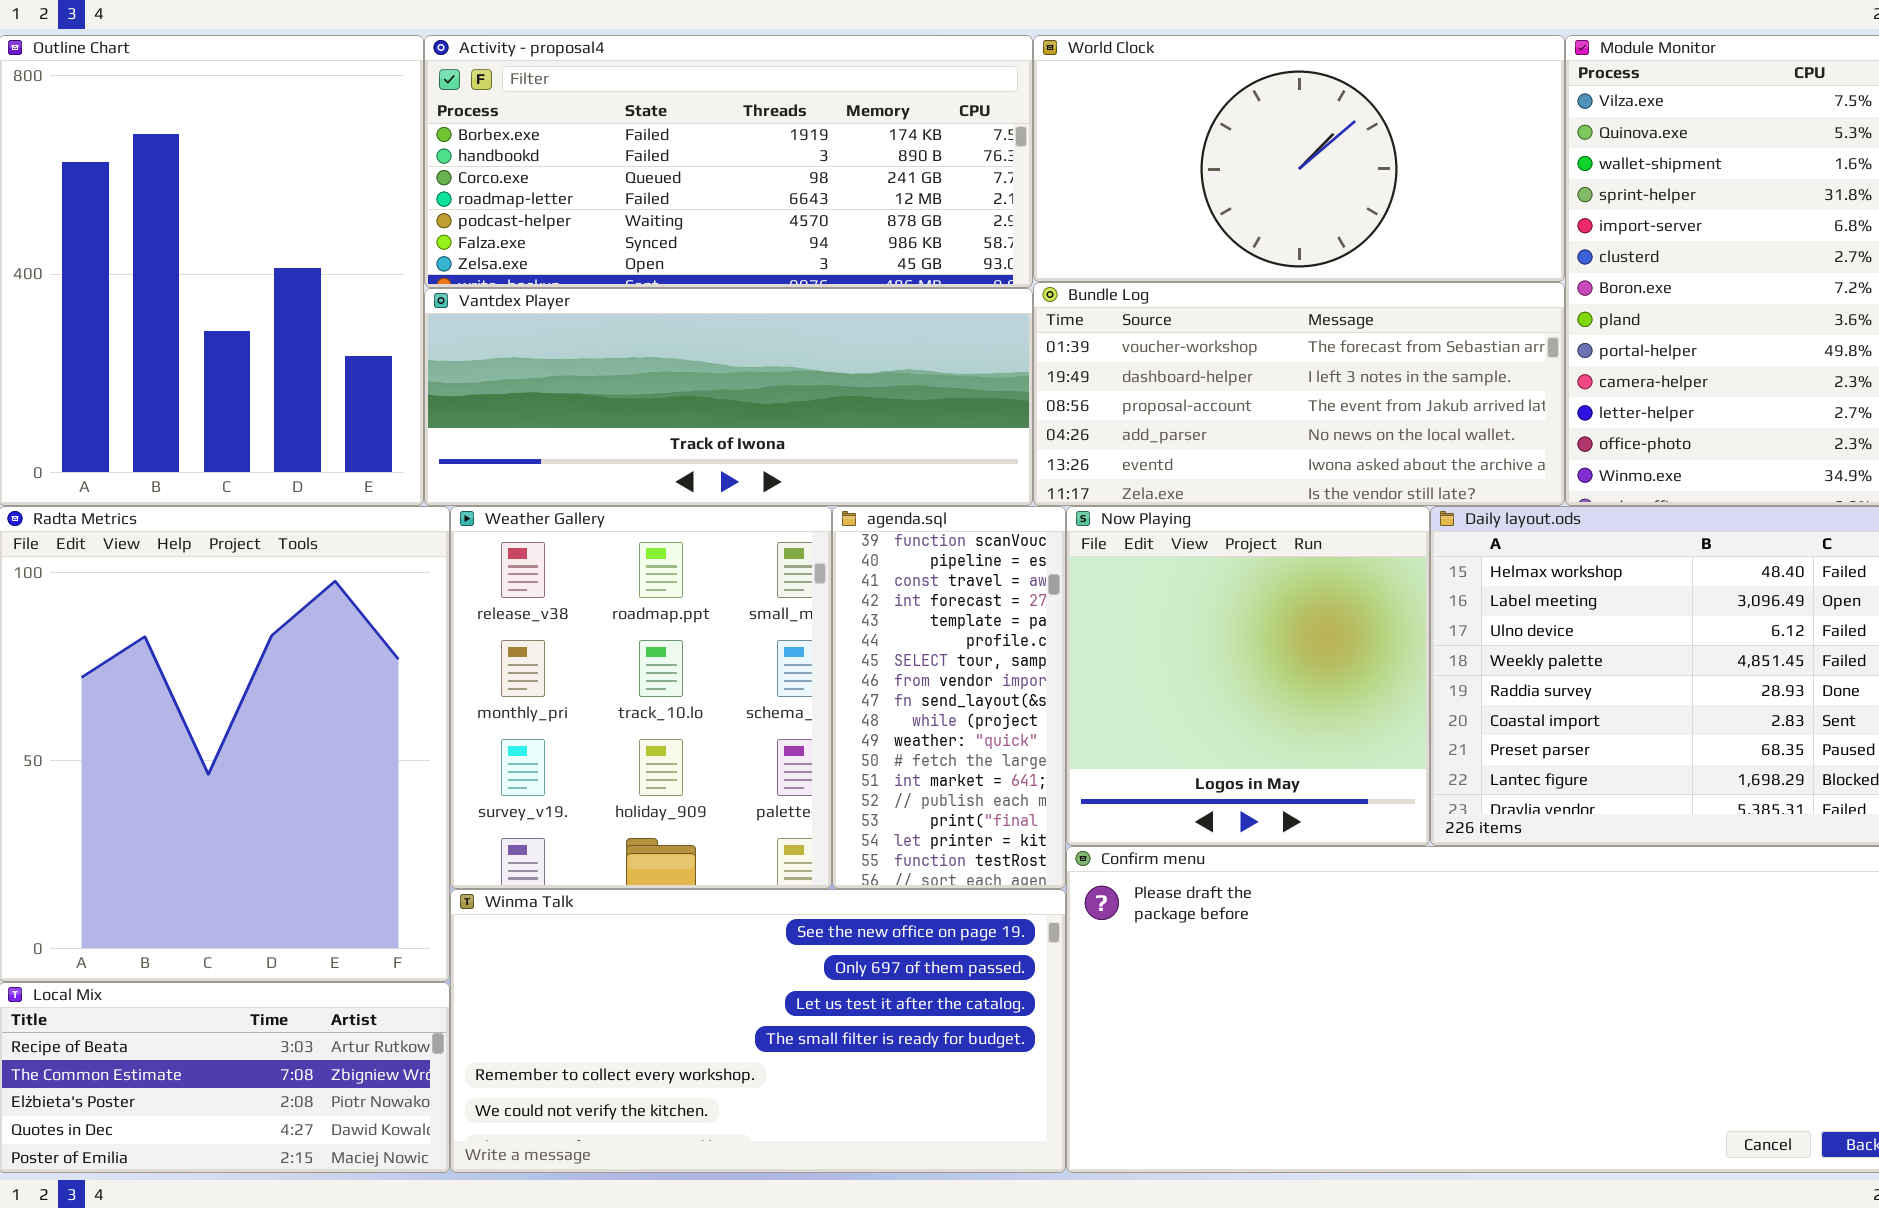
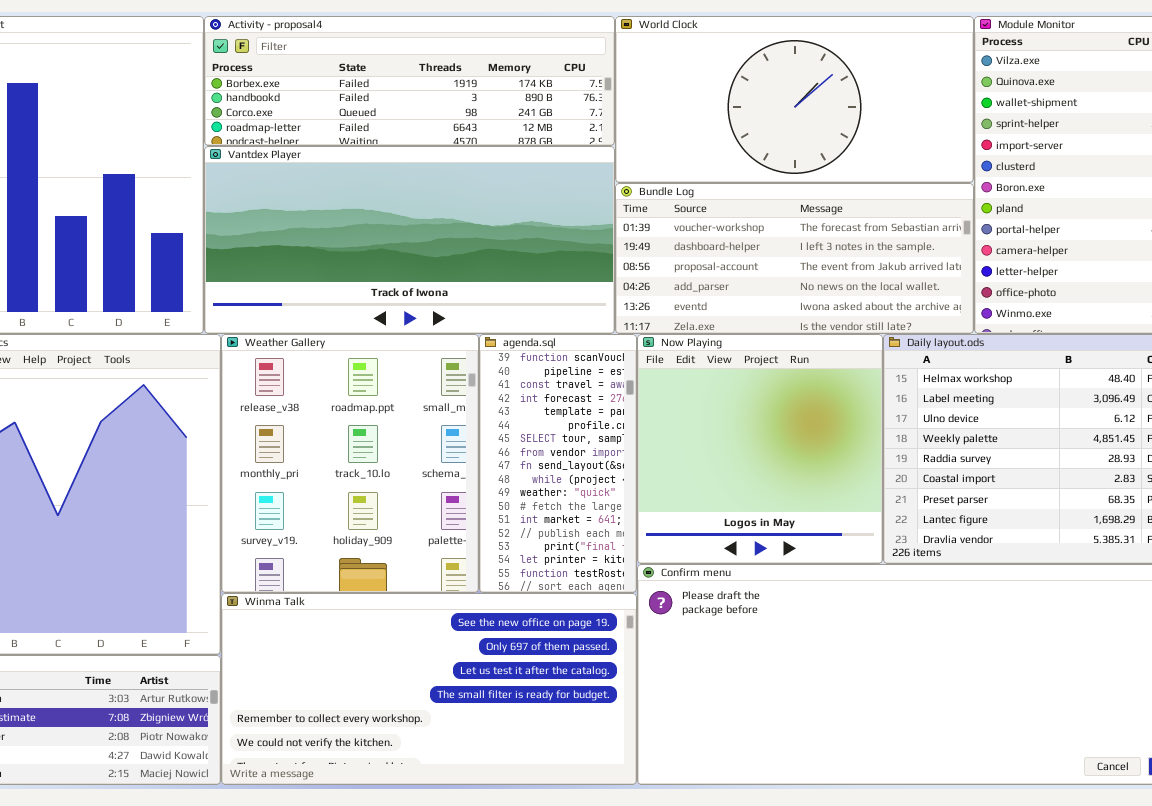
Activity - proposal4: [424,35,1033,288] -> [204,16,615,146], resized
Vantdex Player: [424,288,1033,506] -> [204,146,615,334], resized

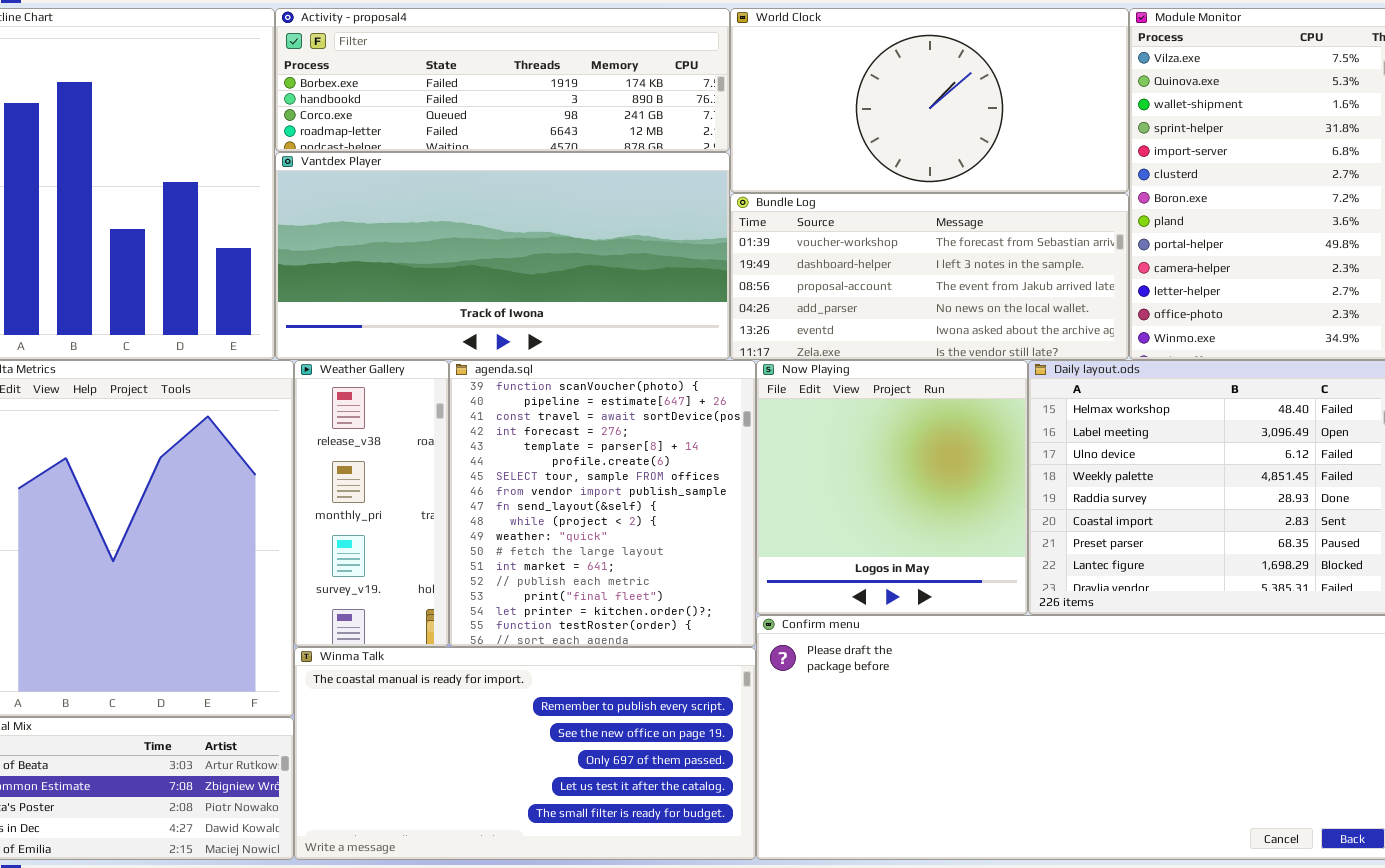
Weather Gallery: [221,334,479,593] -> [294,360,449,647], resized
agenda.sql: [479,334,637,593] -> [449,360,756,647], resized
Winma Talk: [221,593,637,785] -> [294,647,756,860], scrolled up 2 rows

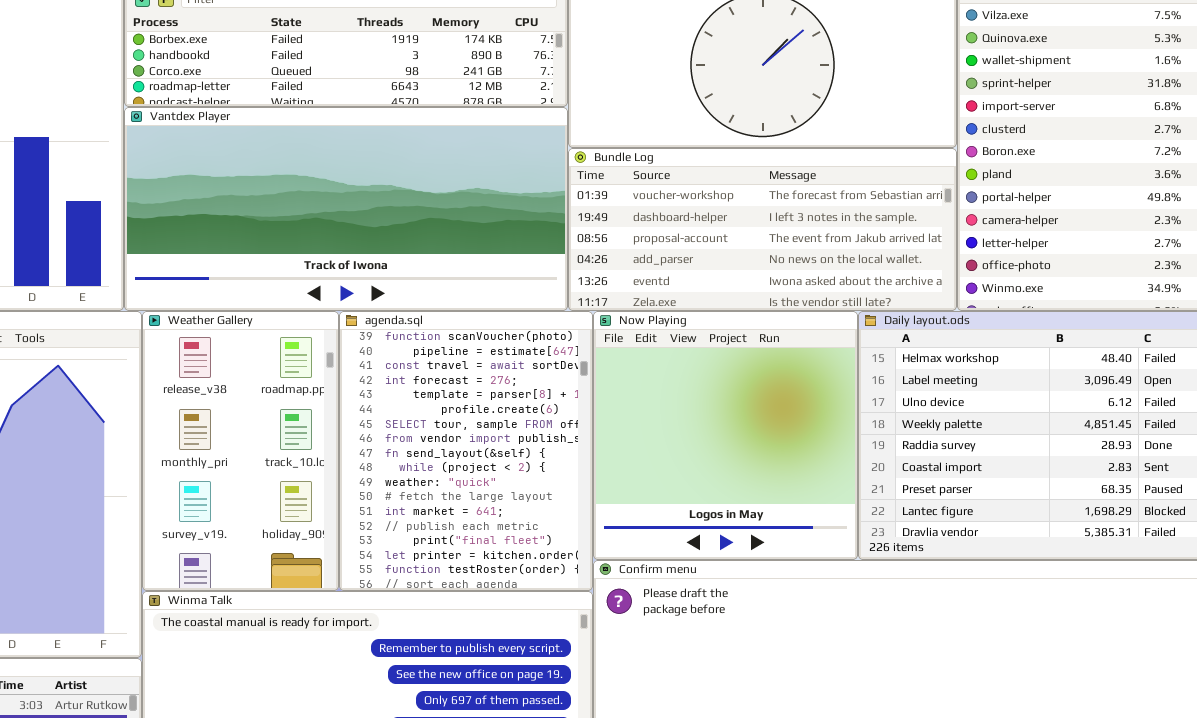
Weather Gallery: [294,360,449,647] -> [142,311,339,591], resized
agenda.sql: [449,360,756,647] -> [339,311,593,591], resized

